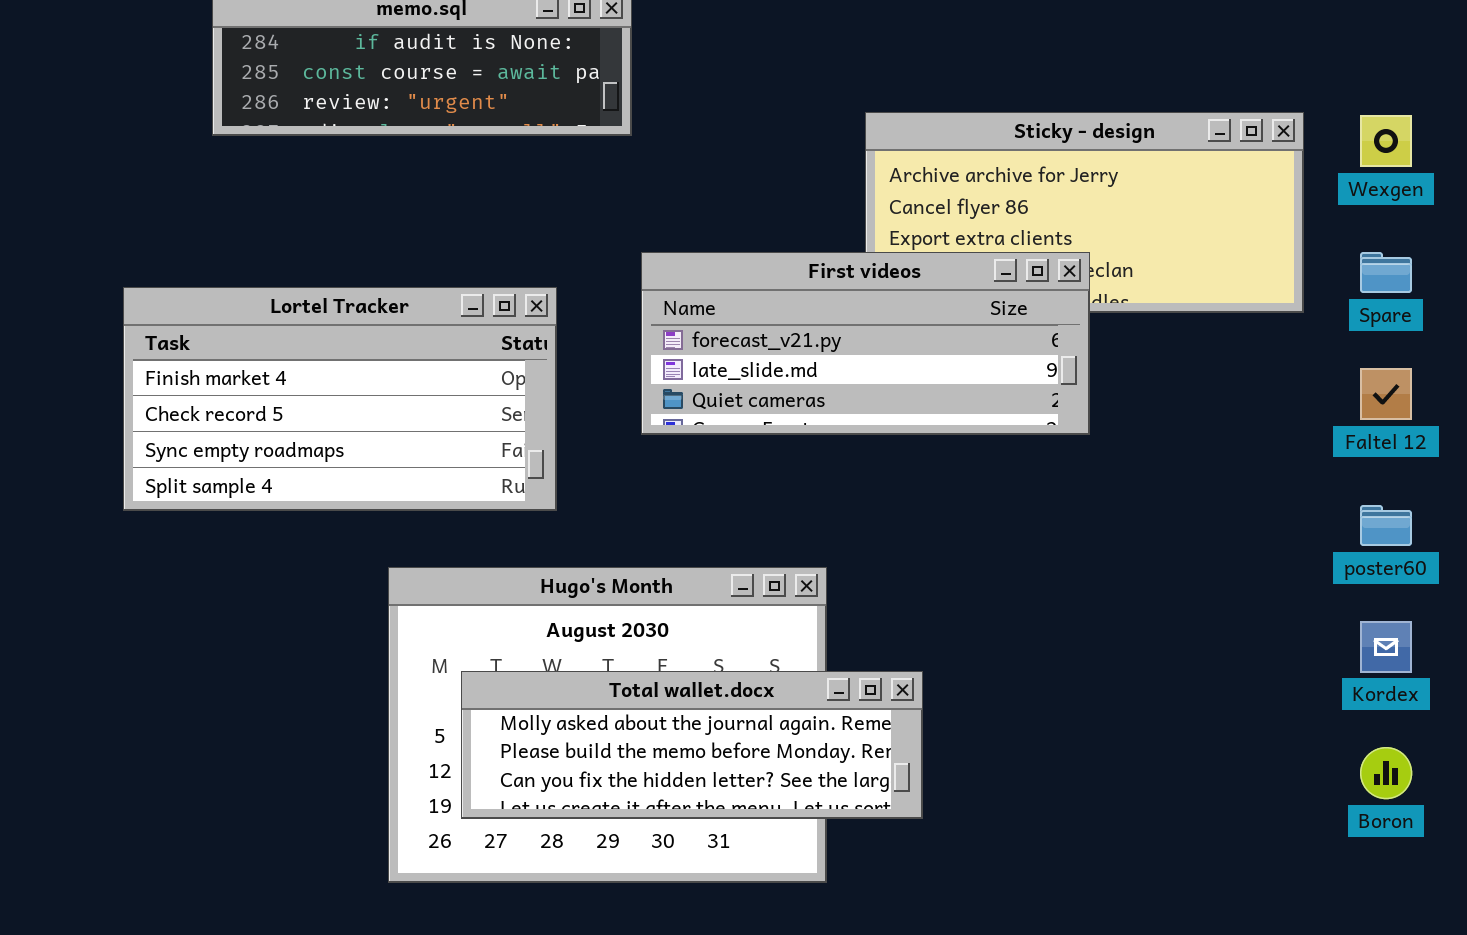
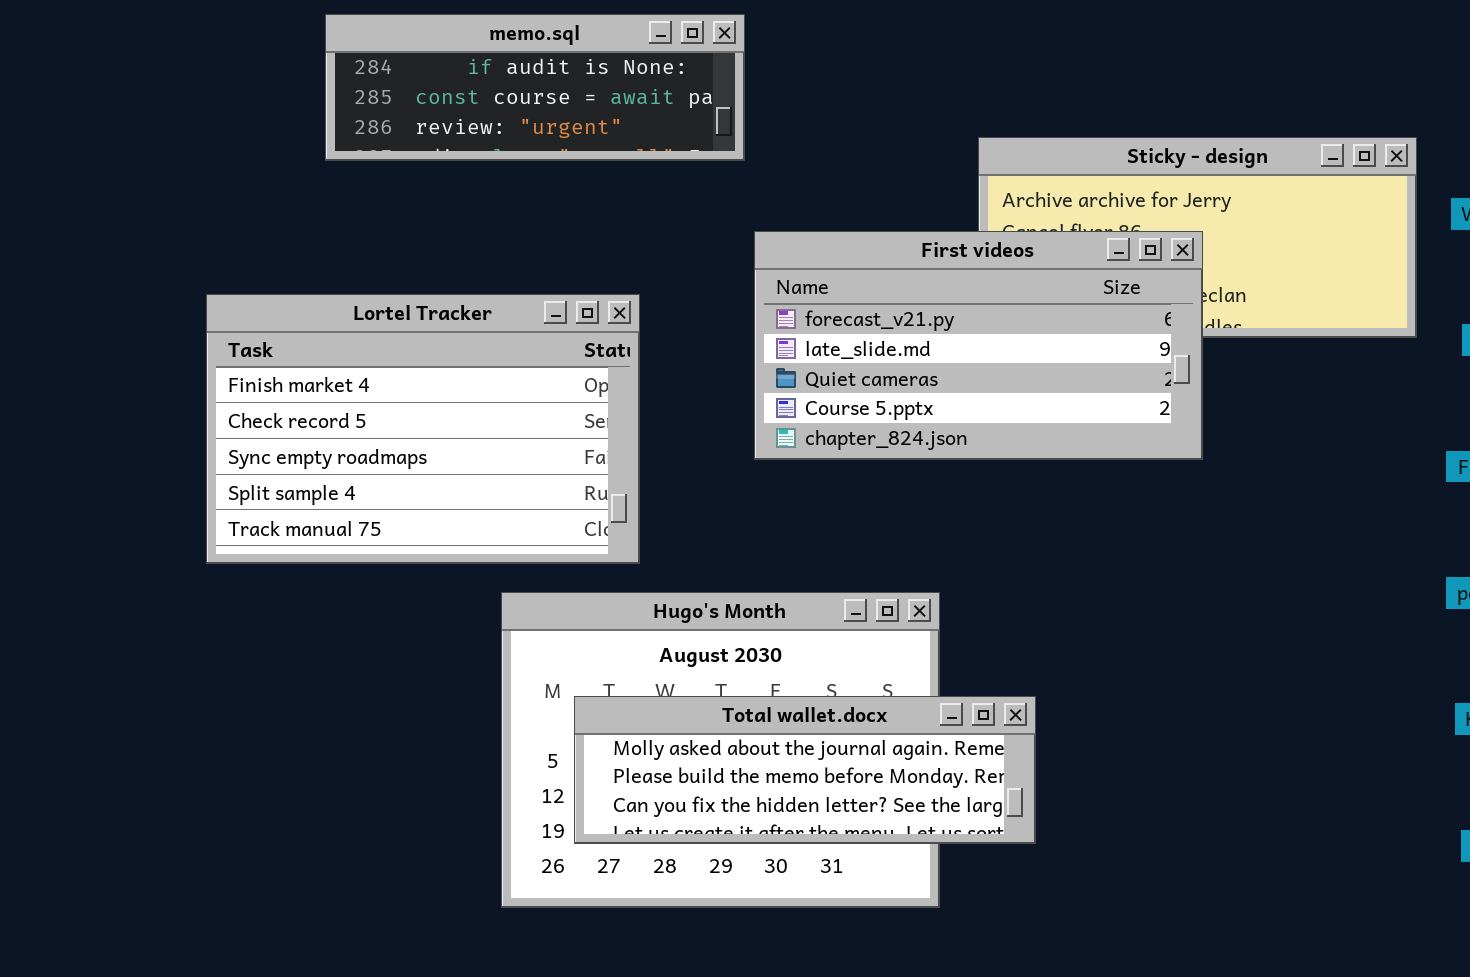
First videos: [641,252,1090,435] -> [754,231,1203,460], resized
Lortel Tracker: [123,287,557,511] -> [206,294,640,564], moved, resized

